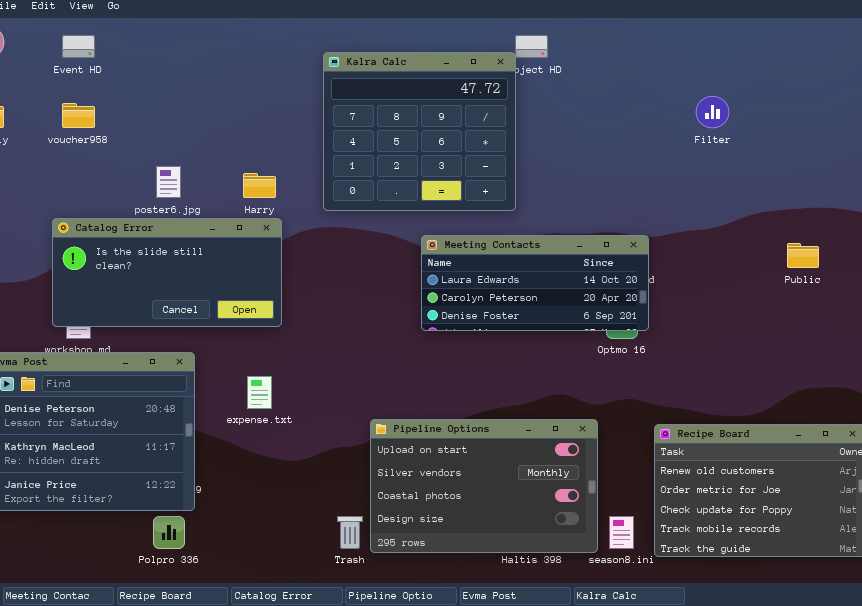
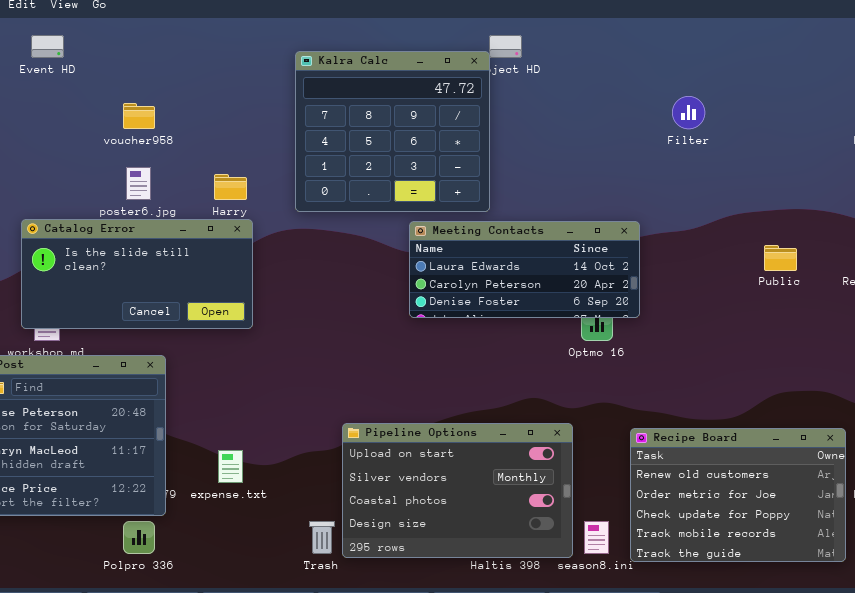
voucher958: [62,103,95,128] -> [123,103,155,129], moved
Meeting Contacts: [421,235,649,331] -> [409,221,640,318], moved
expense.txt: [247,376,272,409] -> [218,450,243,483], moved

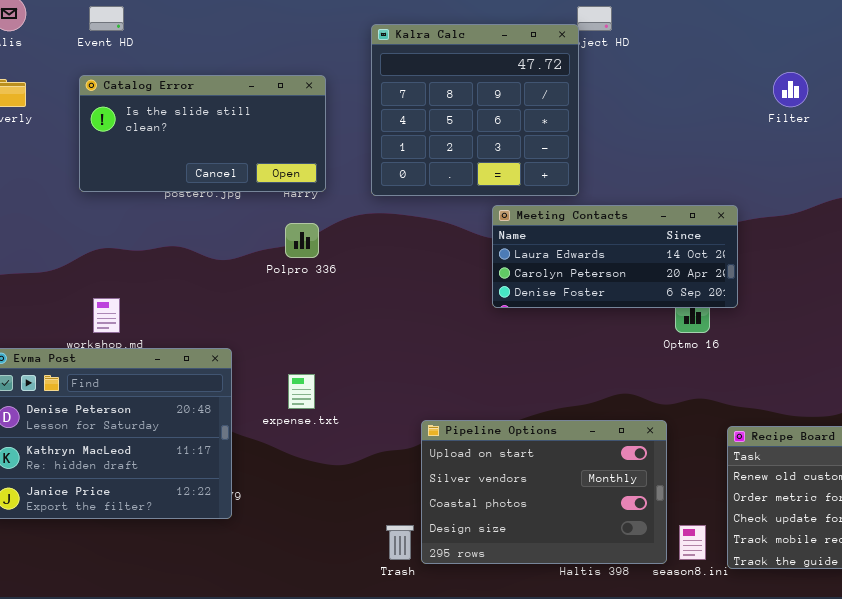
Catalog Error: [21,219,253,329] -> [79,75,326,192], moved
expense.txt: [218,450,243,483] -> [288,374,315,409], moved
Polpro 336: [123,521,155,554] -> [285,223,319,258], moved

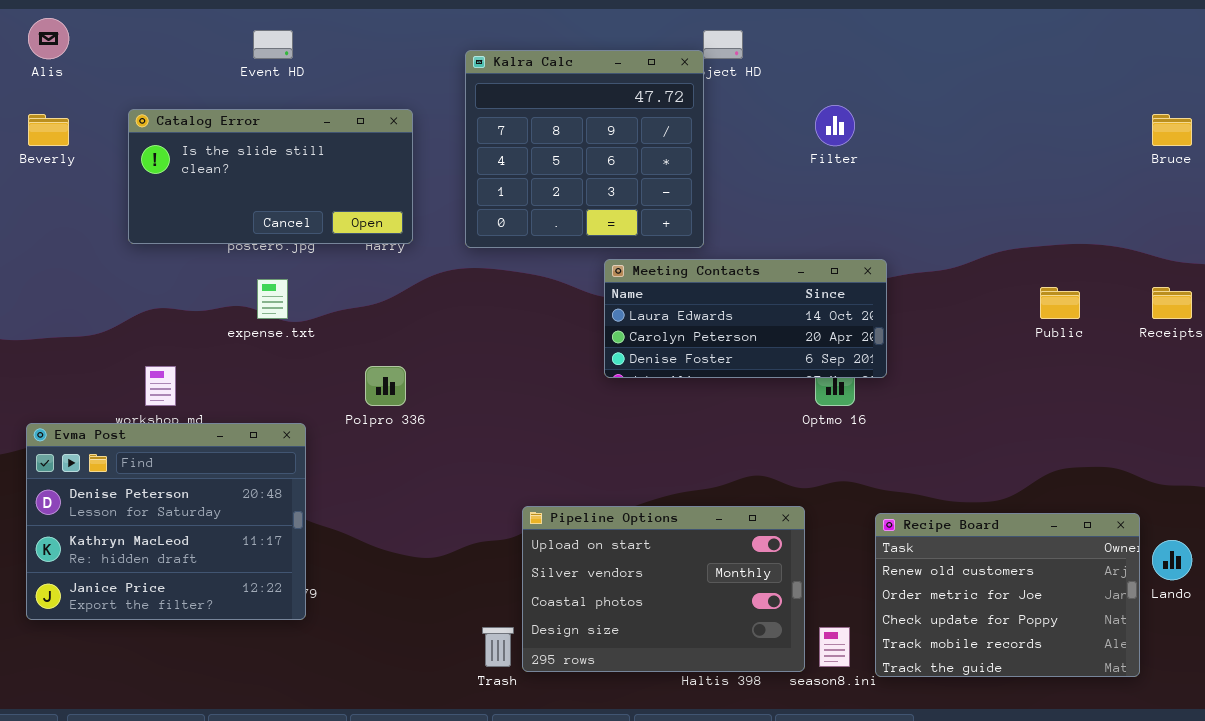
Event HD: [89,6,124,31] -> [253,30,293,59], moved
Filter: [773,72,808,107] -> [815,105,855,146], moved
Polpro 336: [285,223,319,258] -> [365,366,406,406], moved
expense.txt: [288,374,315,409] -> [257,279,288,319], moved

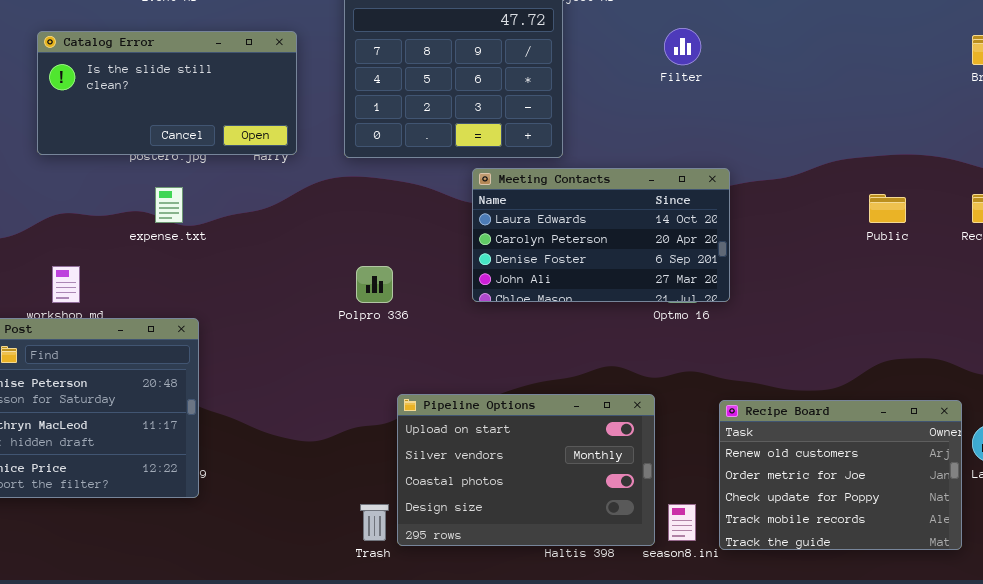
Meeting Contacts: [604,259,887,378] -> [472,168,730,302], resized
Polpro 336: [365,366,406,406] -> [356,266,393,303], moved

